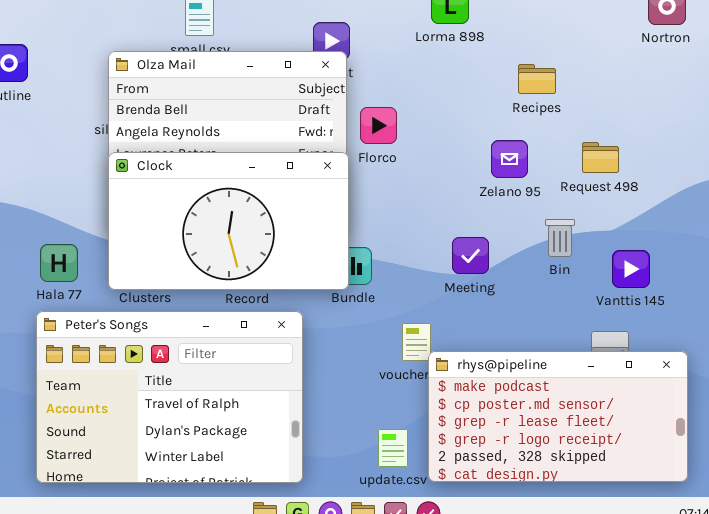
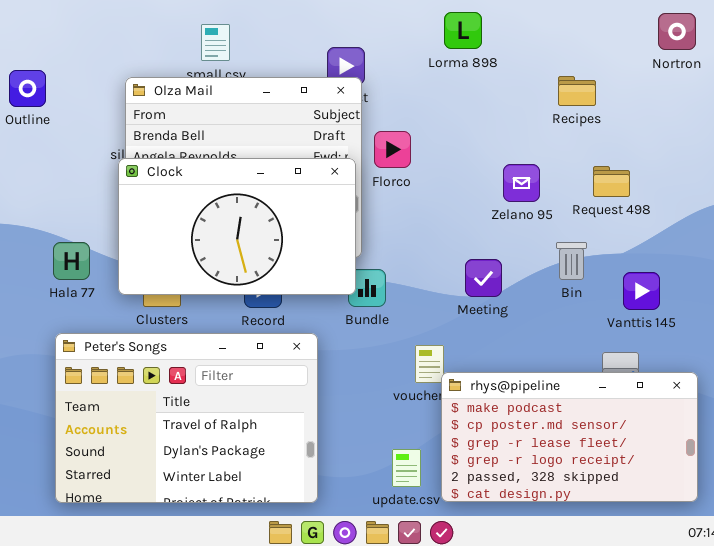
Recipes: [518,64,556,94] -> [558,76,596,106], moved
Clock: [108,152,349,290] -> [118,158,356,295], moved
Hala 77: [40,244,78,282] -> [53,242,90,280], moved

